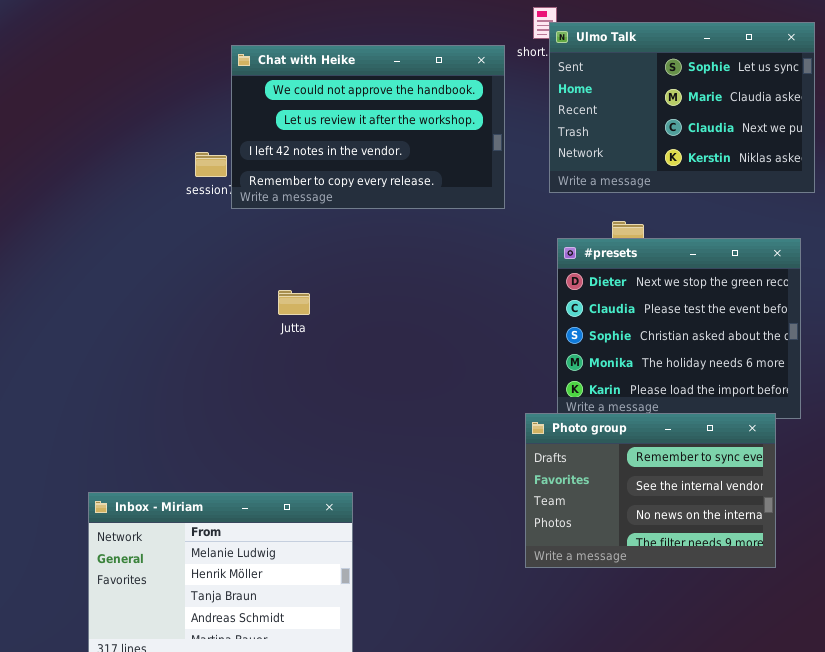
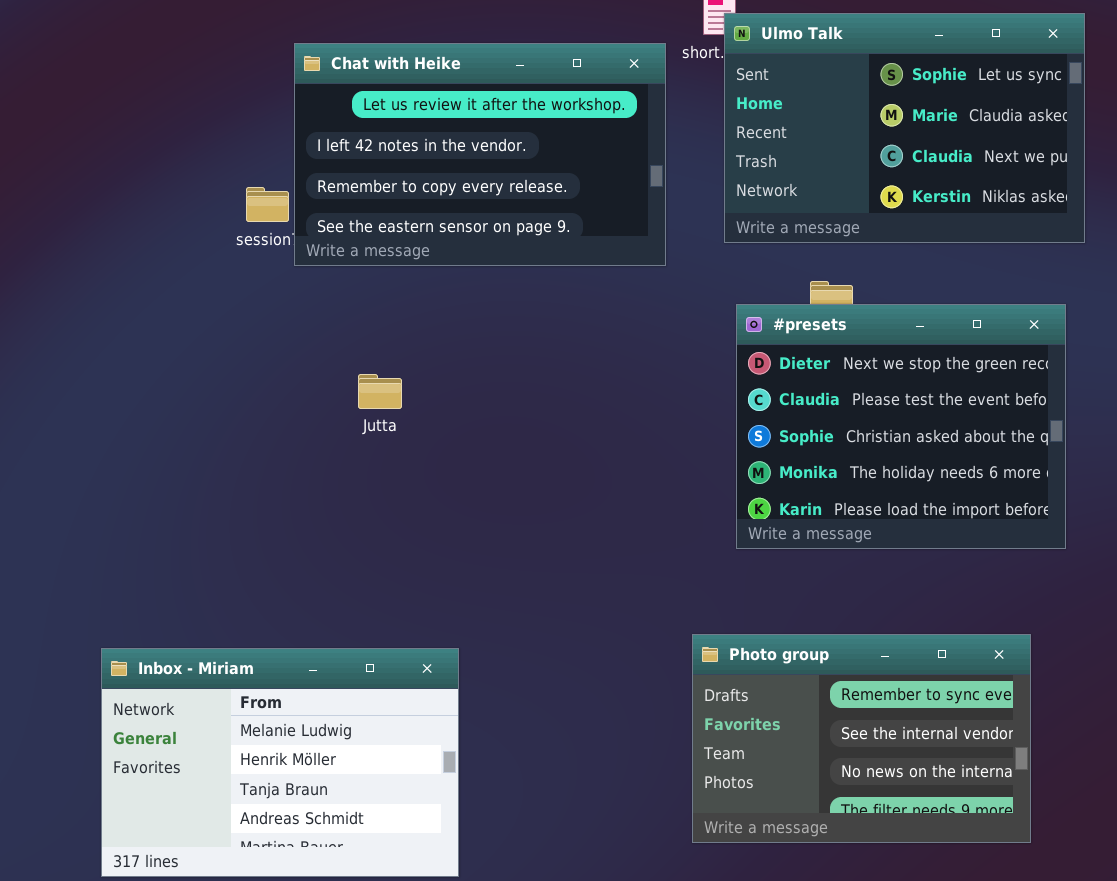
Chat with Heike: [231,45,505,209] -> [294,43,666,266], scrolled down 1 row
Photo group: [525,413,776,568] -> [692,634,1031,843], moved

